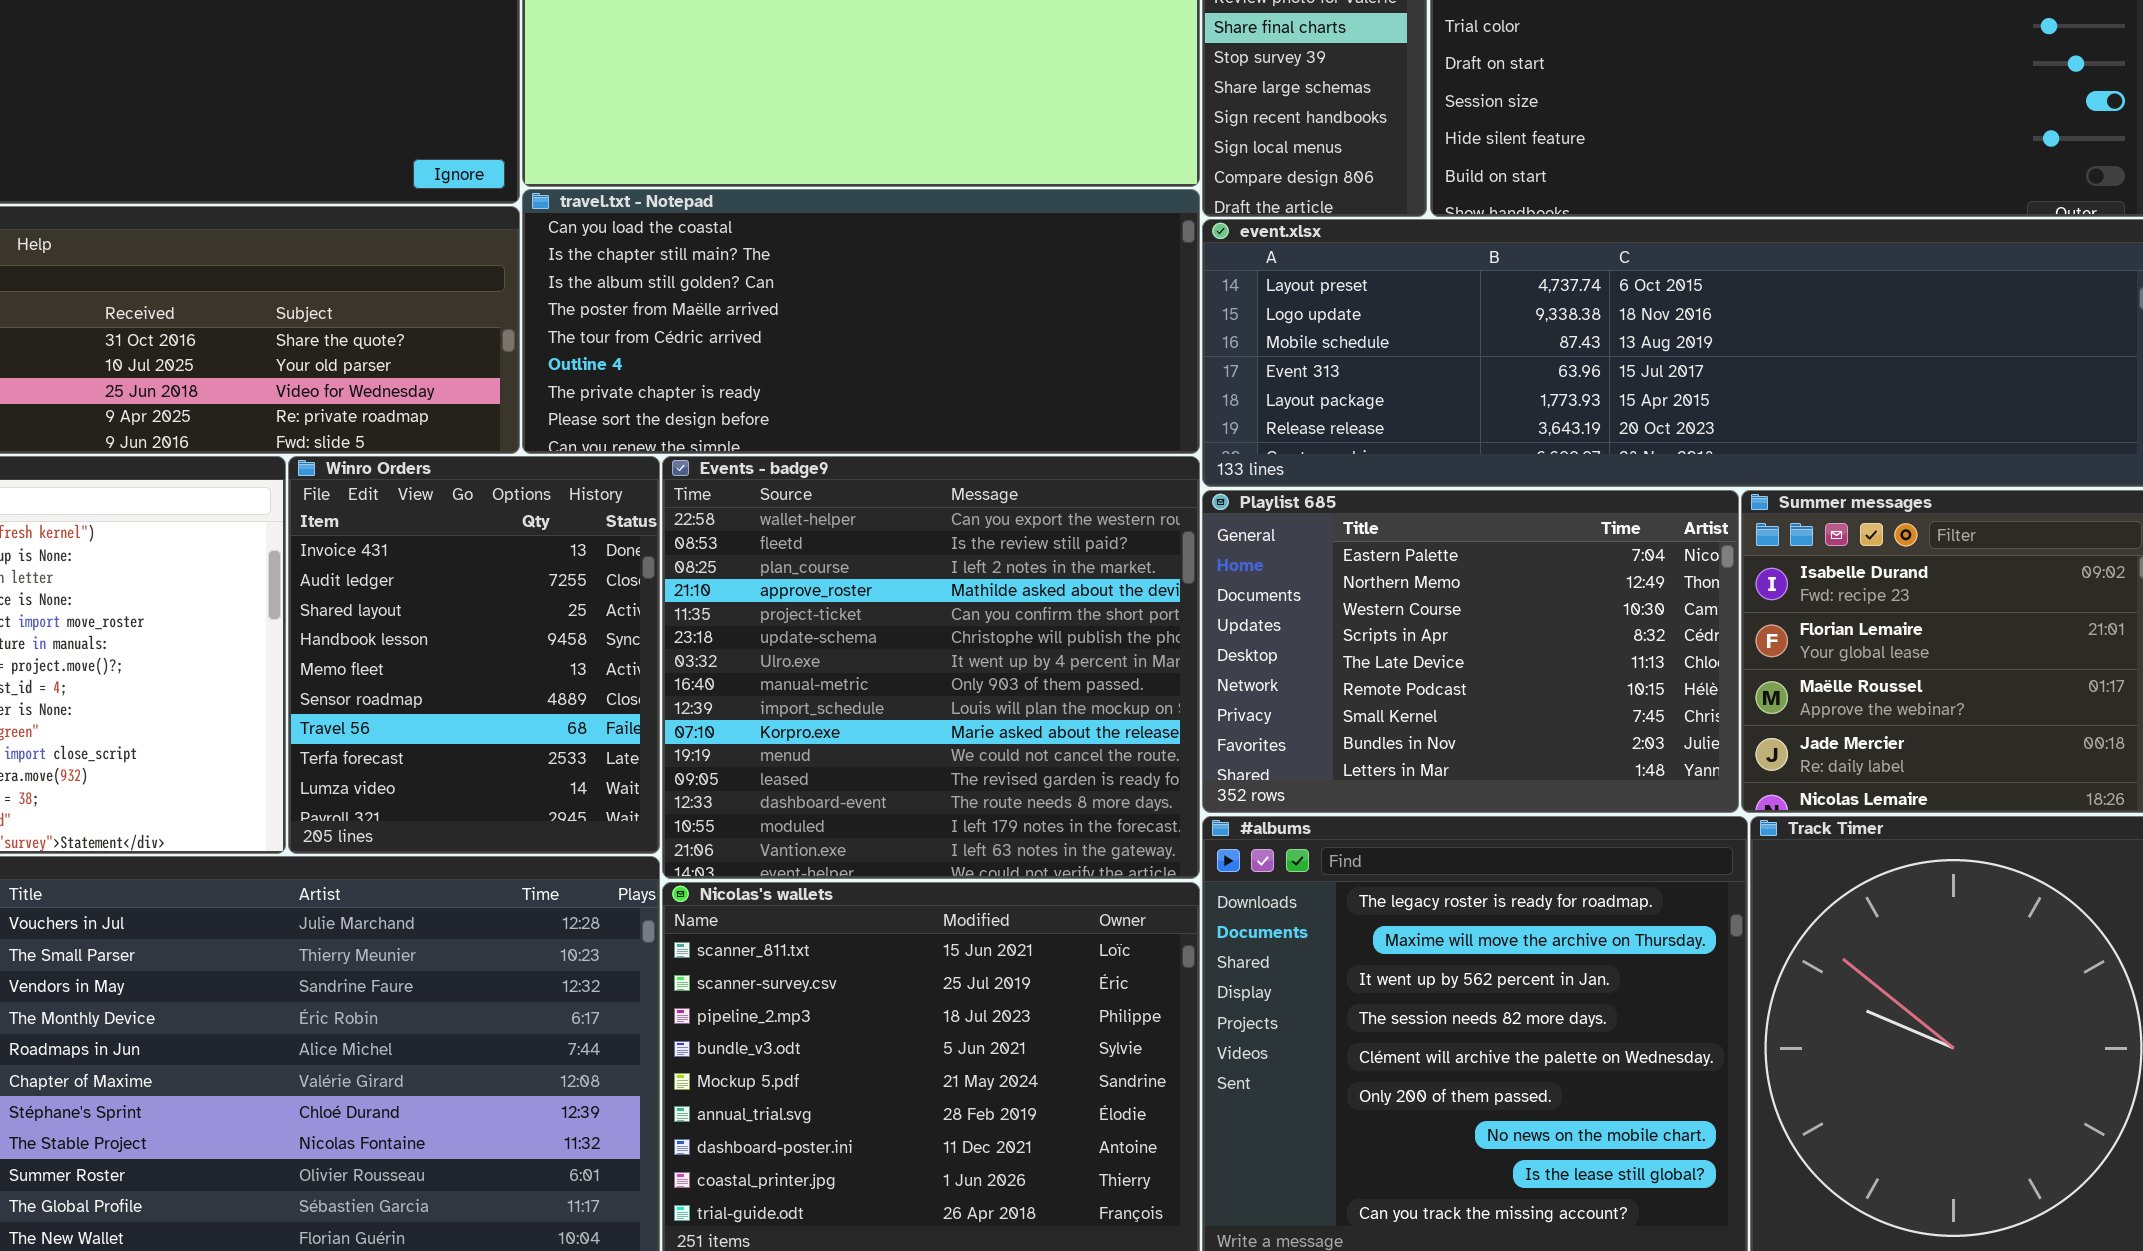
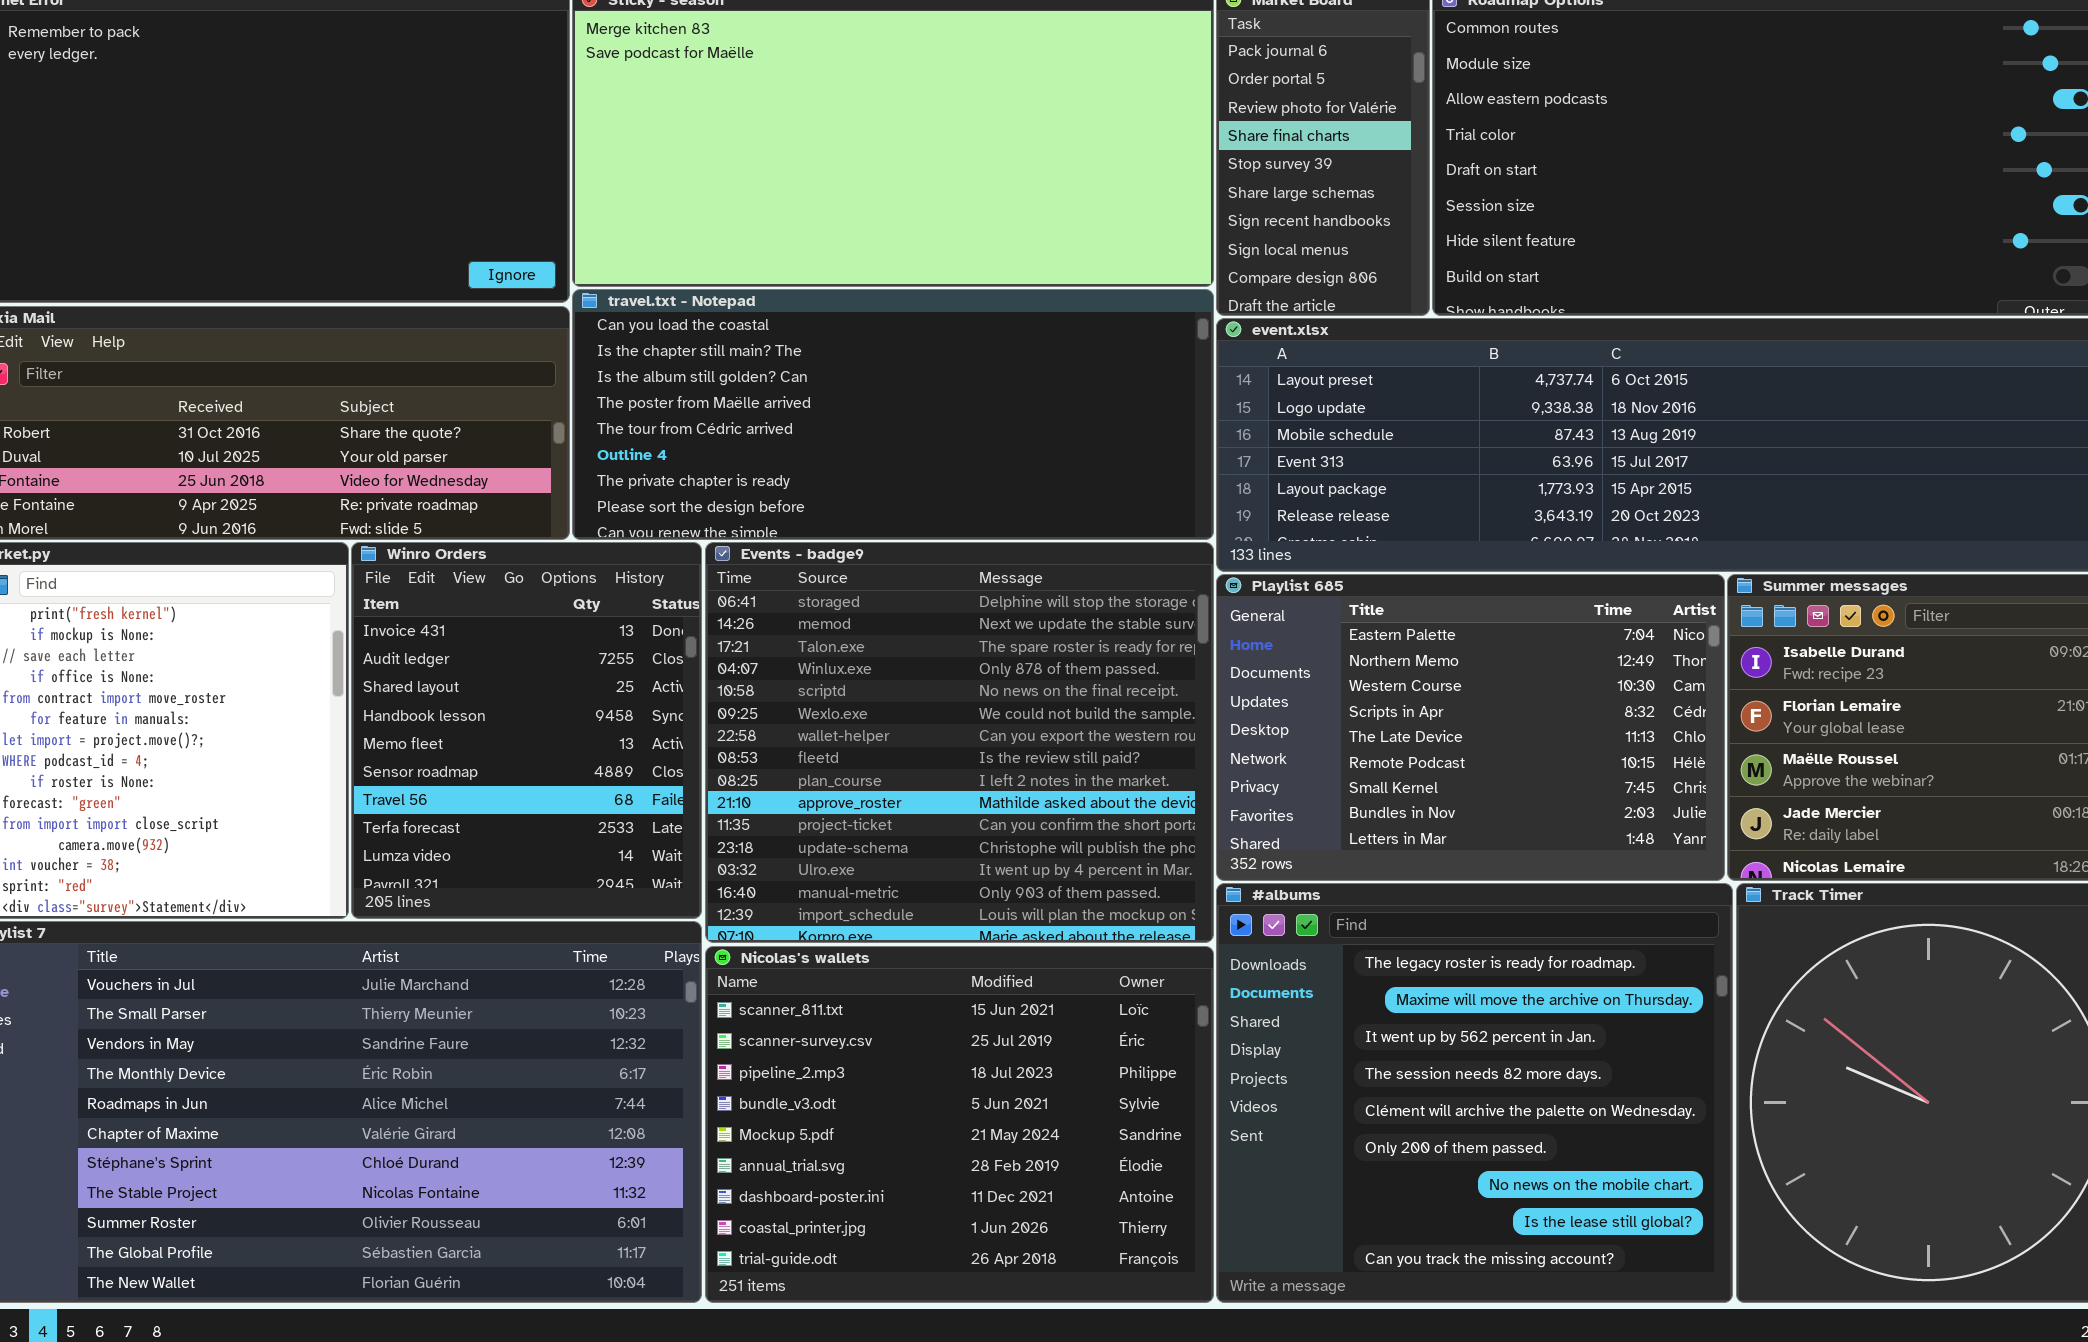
Events - badge9: [662,456,1200,879] -> [705,542,1214,943], scrolled up 6 rows

